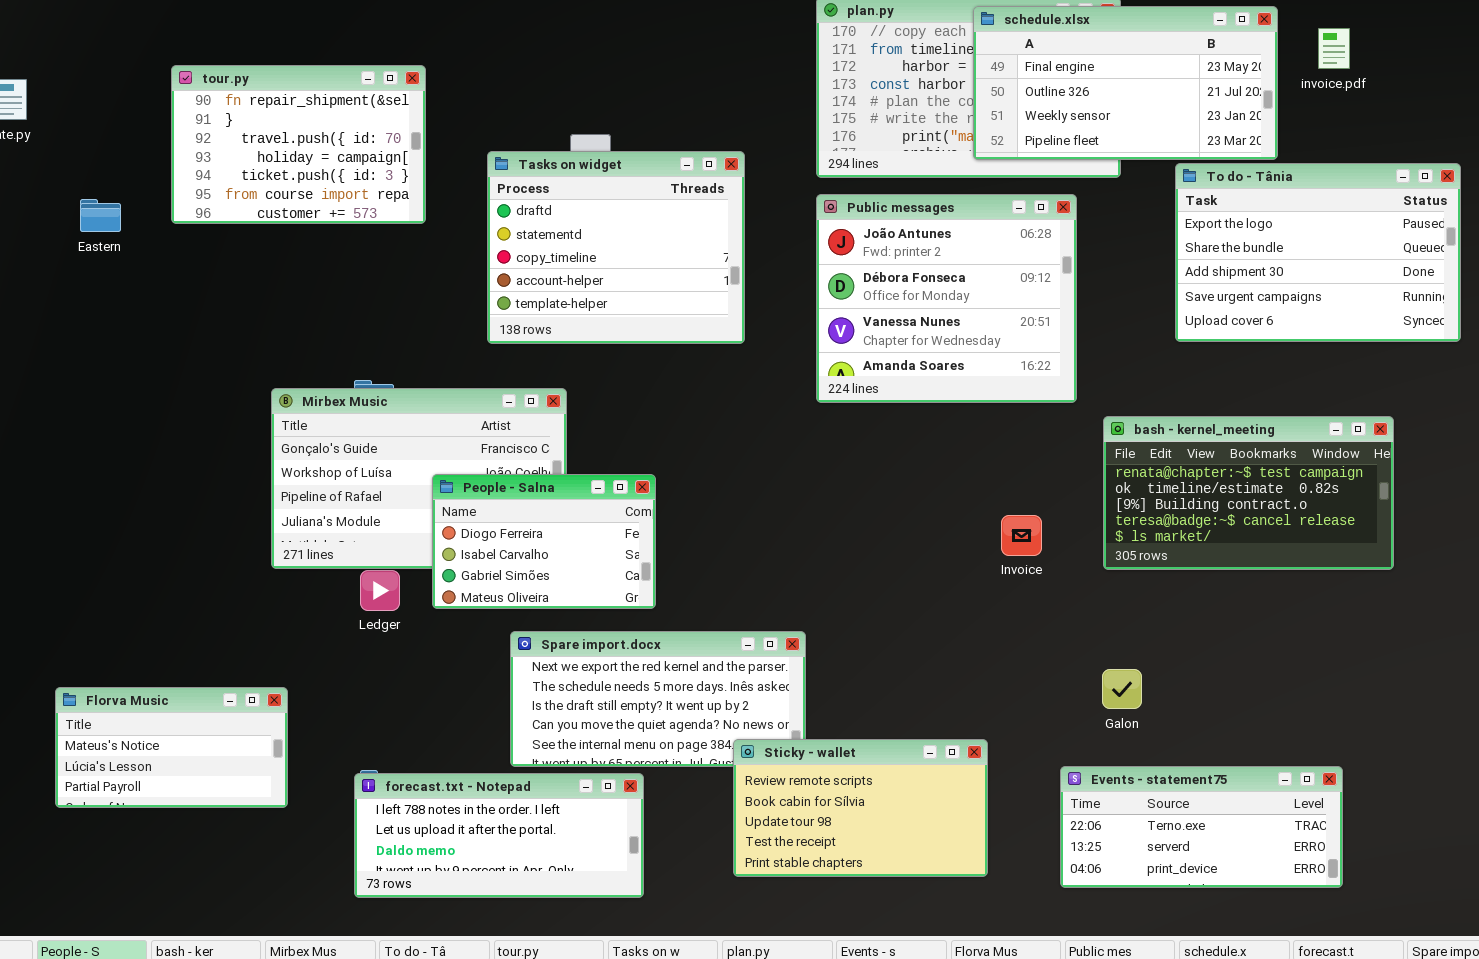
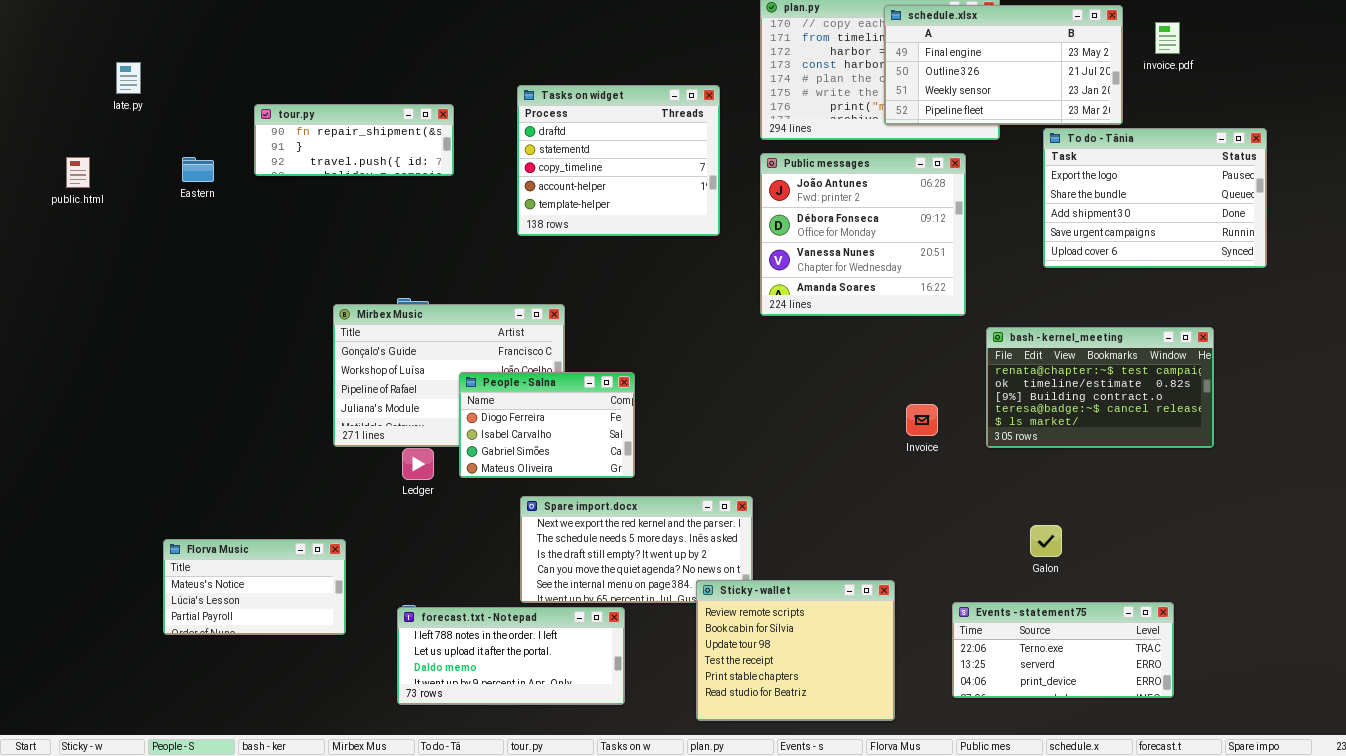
tour.py: [171,65,426,224] -> [254,104,454,176], resized
Tasks on widget: [487,151,745,344] -> [517,85,720,236], moved
Galon: [1102,669,1142,709] -> [1030,525,1062,557], moved
Sticky - wallet: [733,739,988,877] -> [696,580,895,721], resized

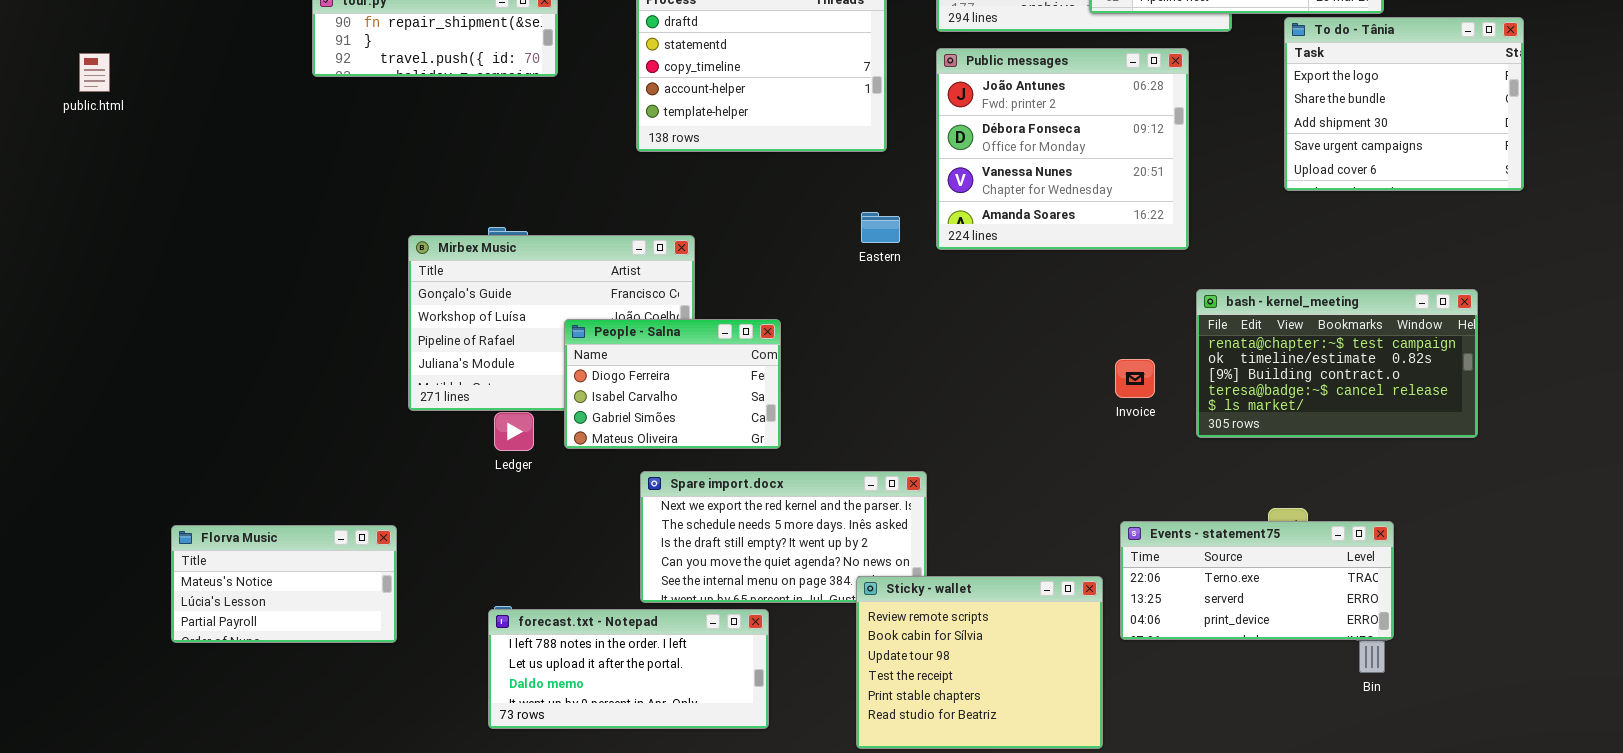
To do - Tânia: [1043,128,1267,268] -> [1284,17,1524,191], resized
Eastern: [182,157,214,182] -> [861,212,900,243], moved
bash - kernel_meeting: [986,327,1214,448] -> [1196,289,1478,438], moved
Florva Music: [163,539,346,635] -> [171,525,397,643], moved
Events - statement75: [952,602,1174,698] -> [1120,521,1394,640], moved

